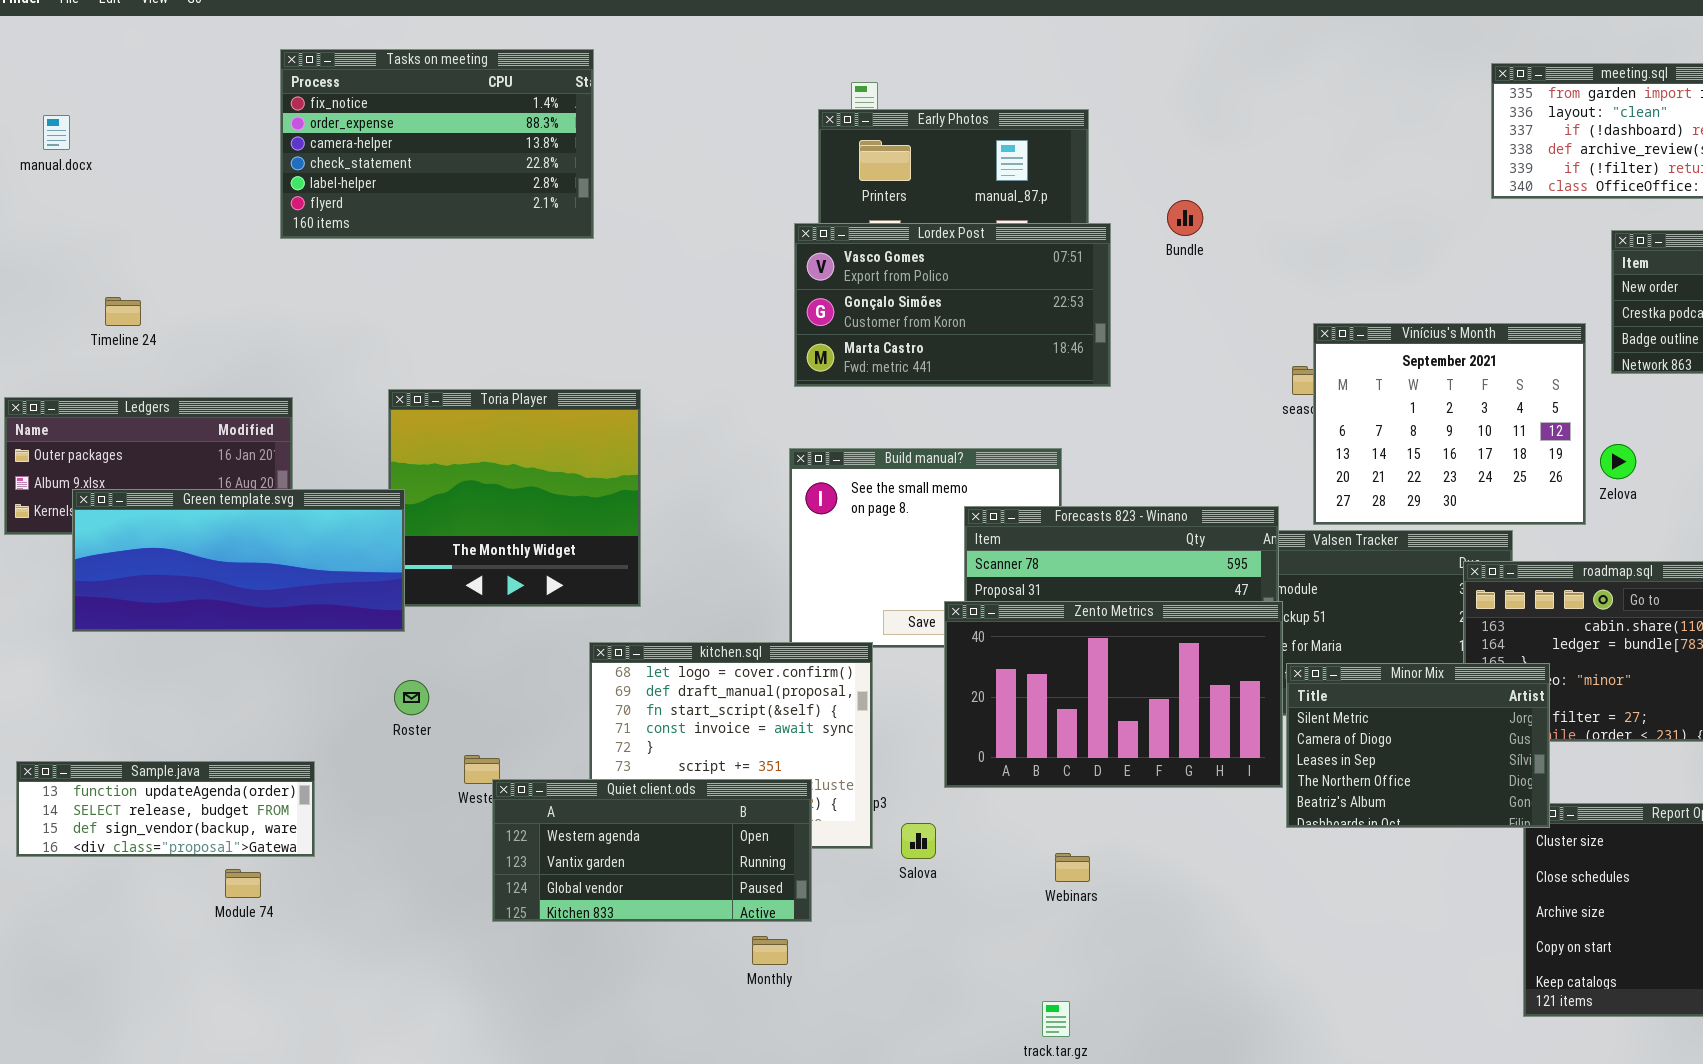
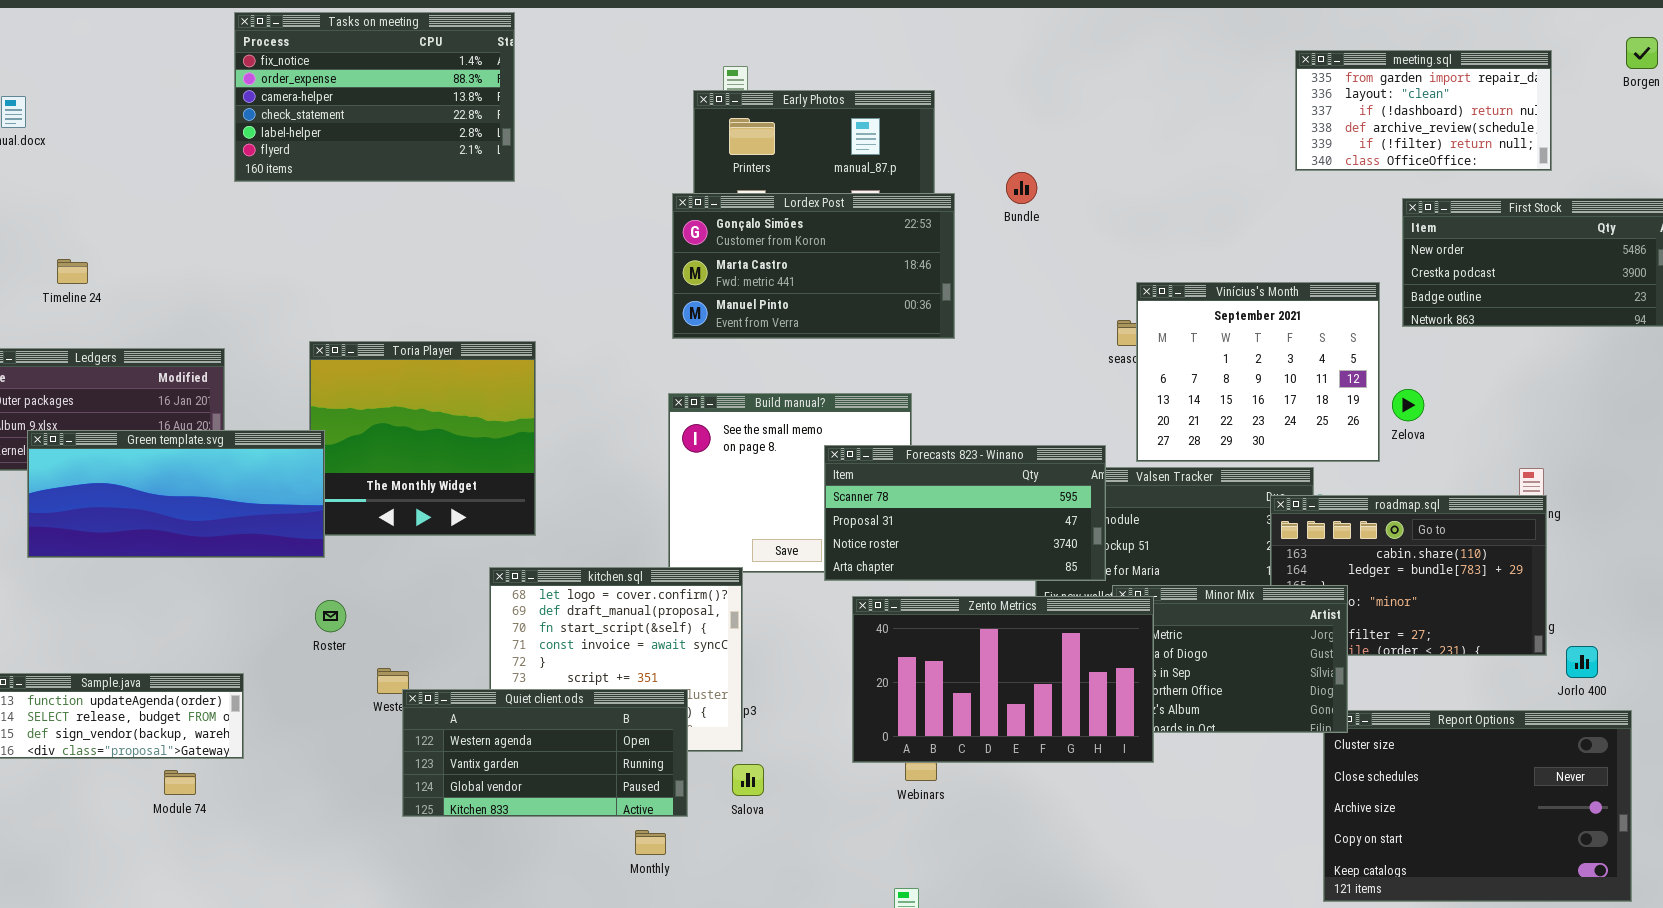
Tasks on meeting: [280,49,594,239] -> [234,12,515,182], moved
Lordex Post: [794,223,1111,387] -> [672,193,955,339], scrolled down 1 row
Zento Metrics: [944,601,1283,788] -> [852,596,1154,763], moved
Salova: [901,823,936,859] -> [732,764,764,796], moved

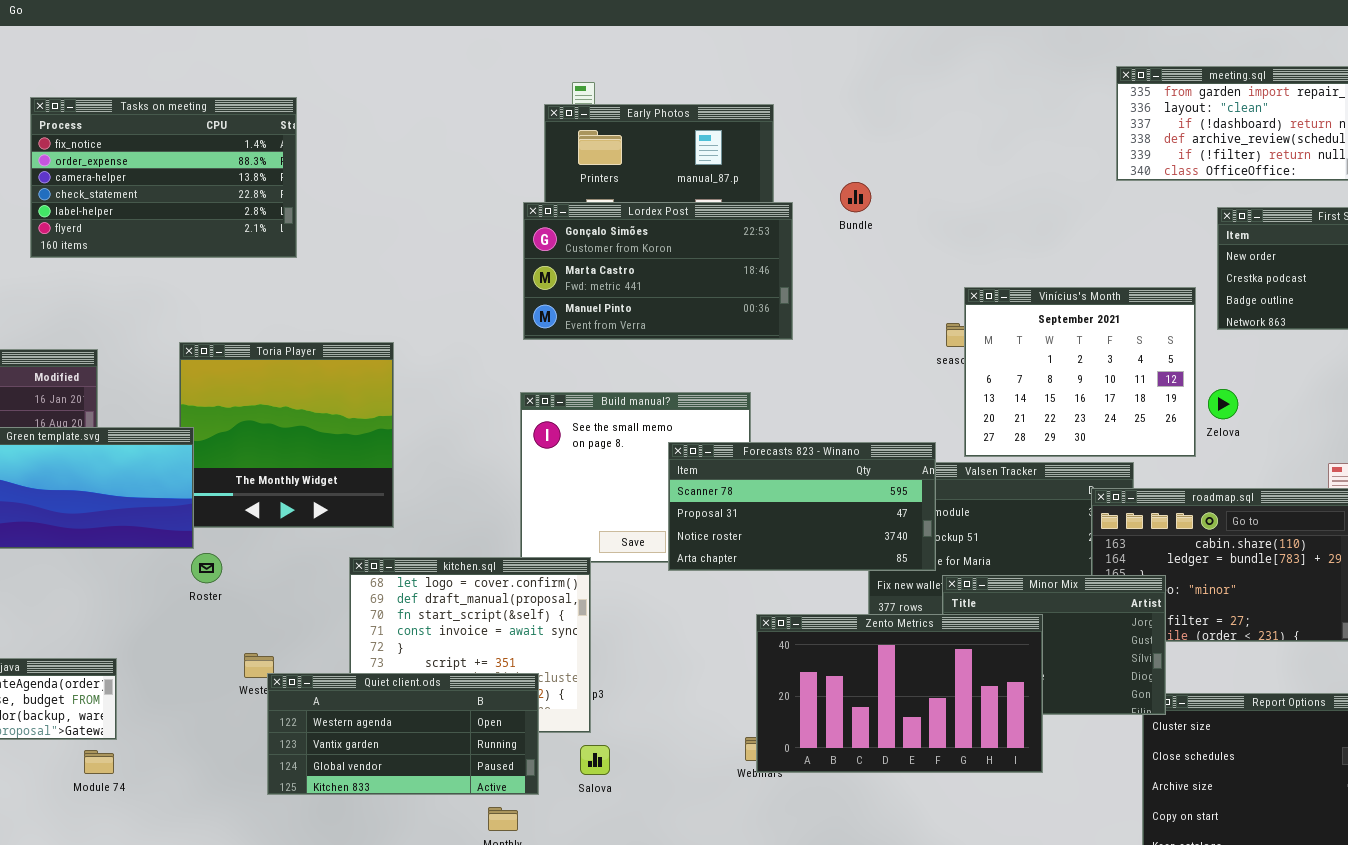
Tasks on meeting: [234,12,515,182] -> [30,97,297,258], moved
Zento Metrics: [852,596,1154,763] -> [756,614,1043,773], moved
Roster: [315,600,346,632] -> [191,553,222,583], moved
Module 74: [164,770,196,795] -> [84,750,114,774], moved

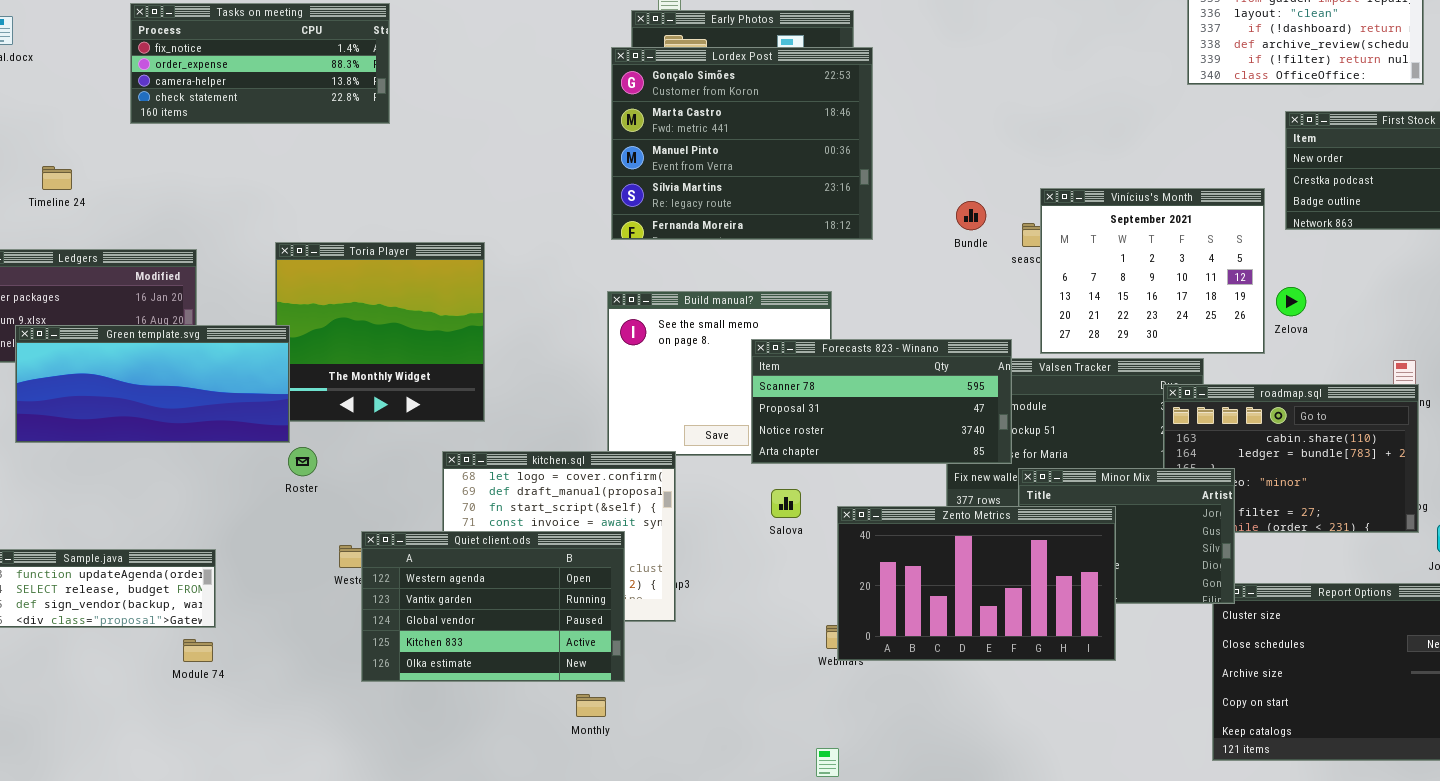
Tasks on meeting: [30,97,297,258] -> [130,3,390,124], resized
Bundle: [840,182,871,212] -> [956,201,986,230], moved
Lordex Post: [523,202,793,340] -> [611,47,873,240], resized
Quiet client.ods: [267,673,539,795] -> [361,531,625,682], resized
Salova: [580,745,610,775] -> [771,489,801,518], moved

